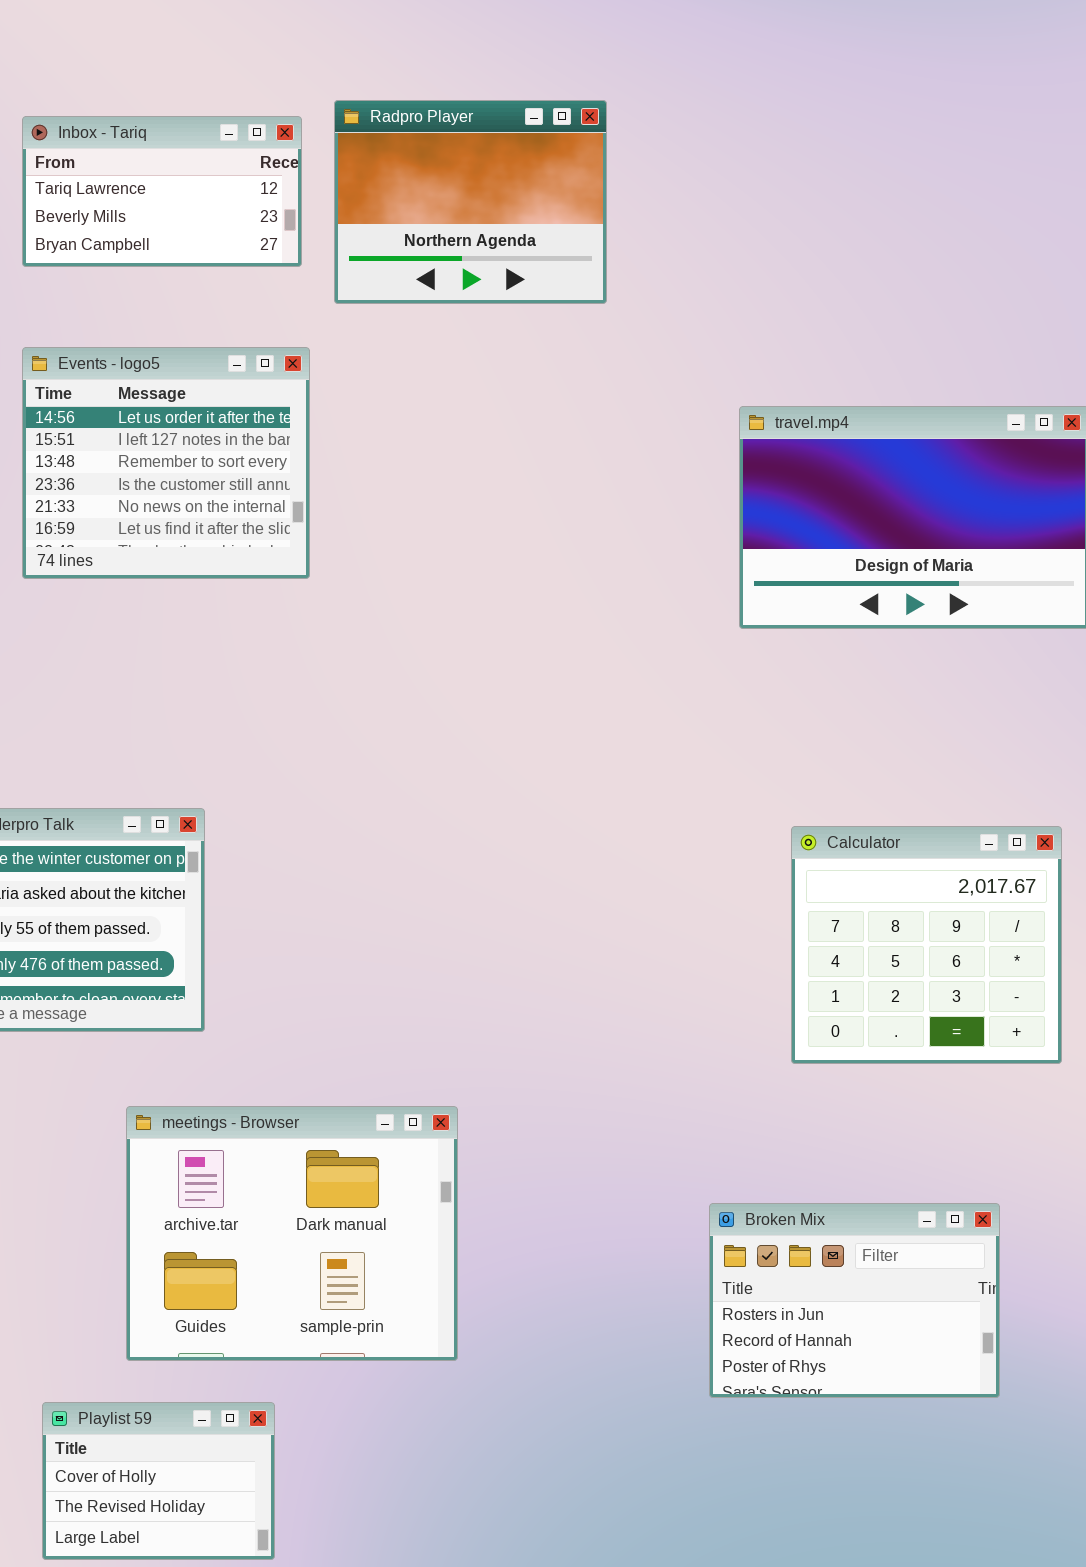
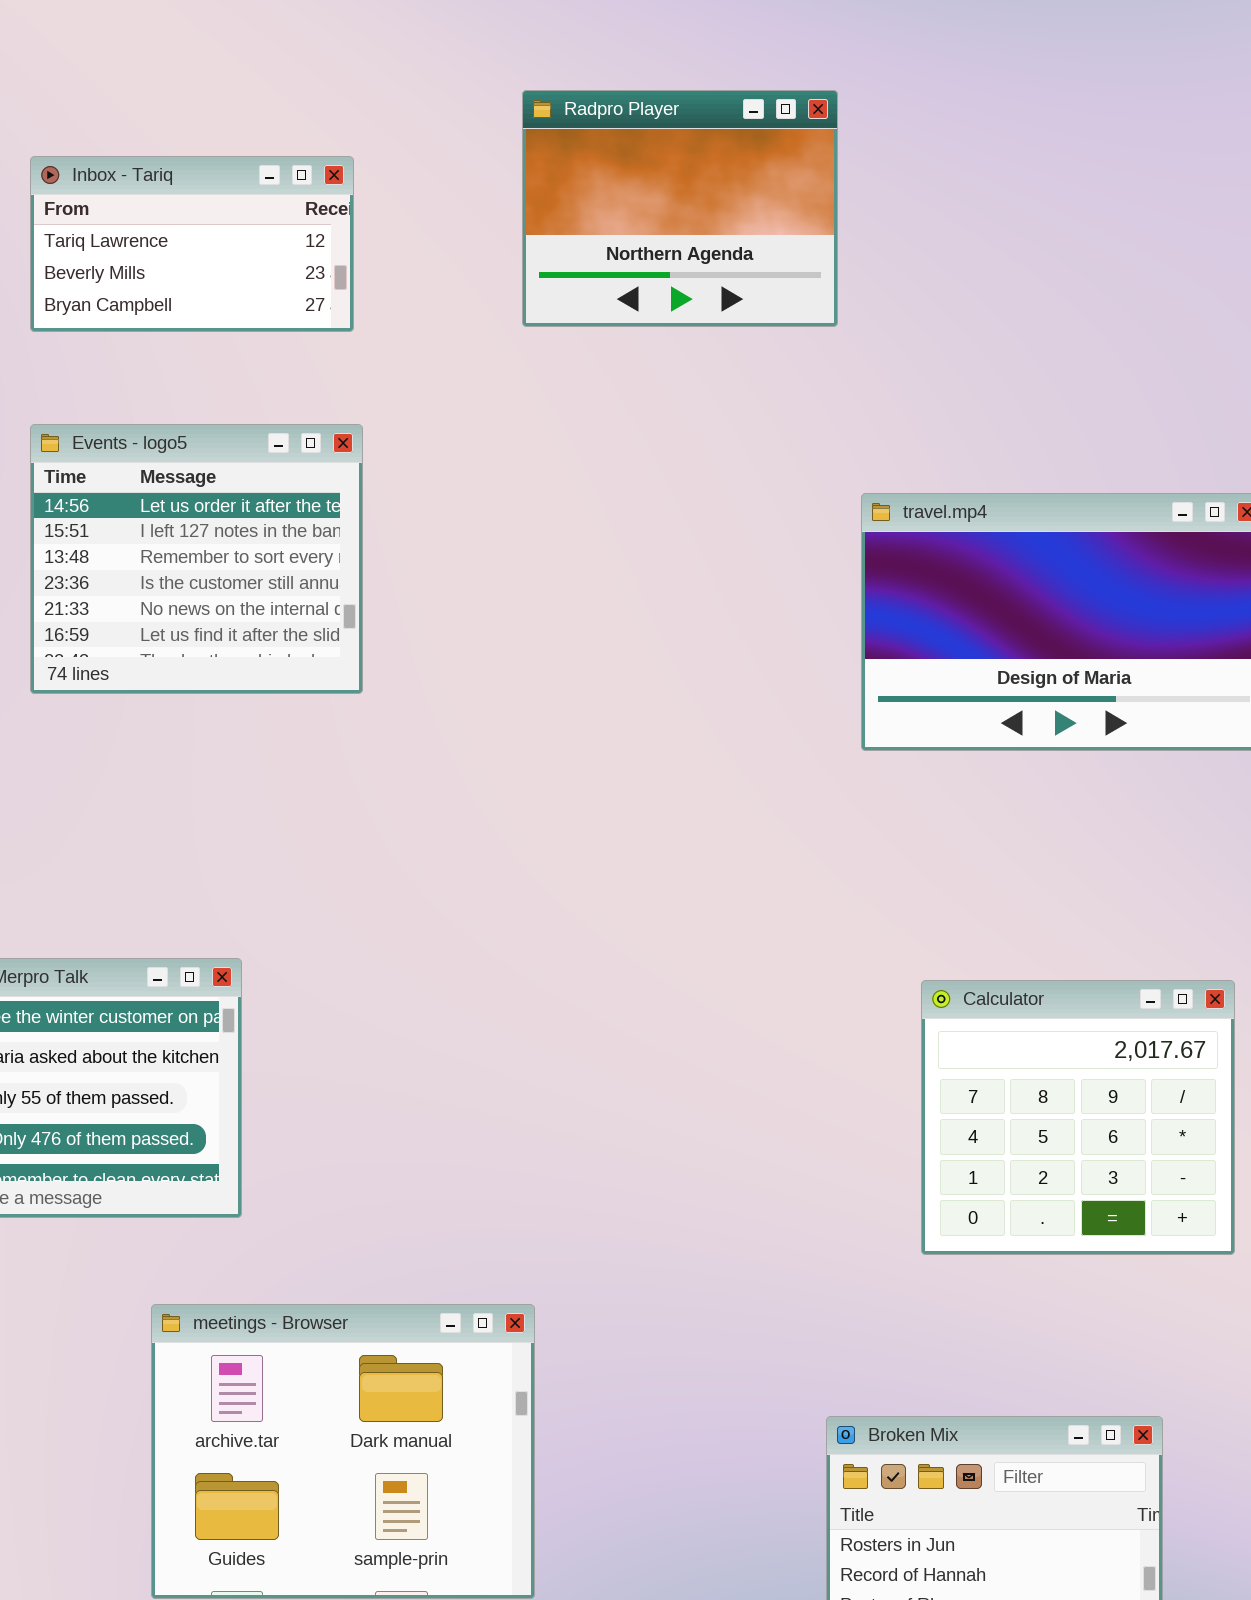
Radpro Player: [334,100,607,304] -> [522,90,838,327], moved

